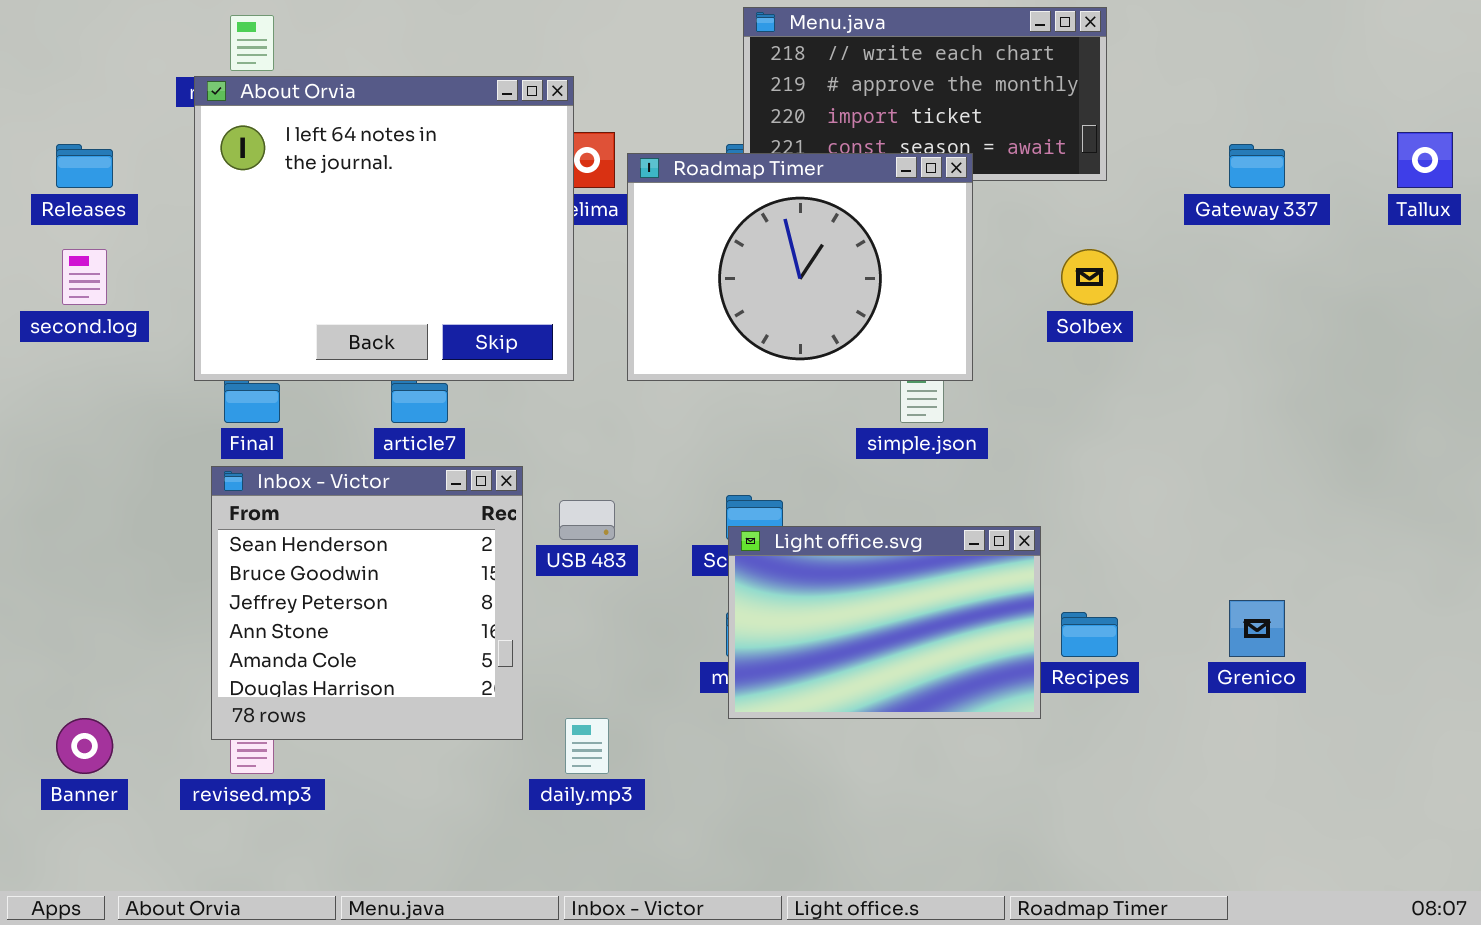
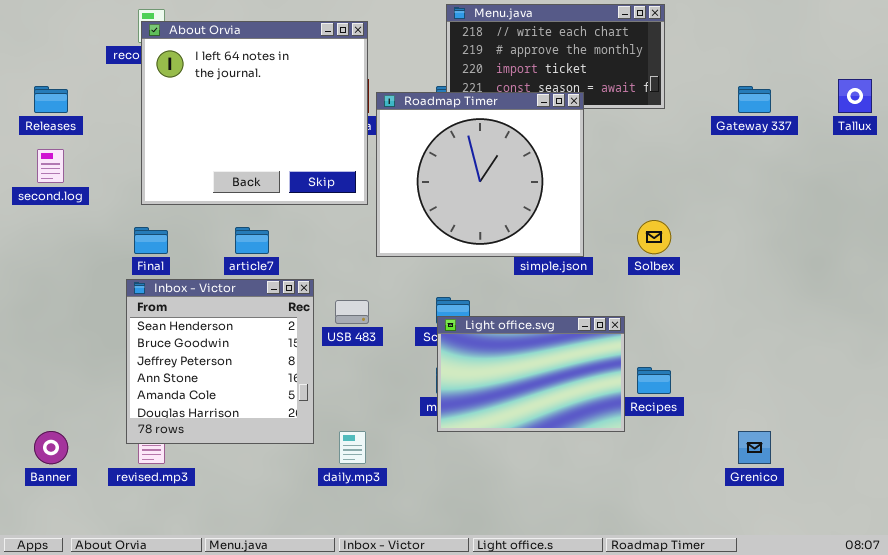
About Orvia: [194,76,574,381] -> [141,21,368,205], moved
Roadmap Timer: [627,153,973,381] -> [376,92,584,257], resized
Solbex: [1061,249,1118,305] -> [637,220,671,254], moved
Grenico: [1229,600,1285,657] -> [738,431,771,464], moved

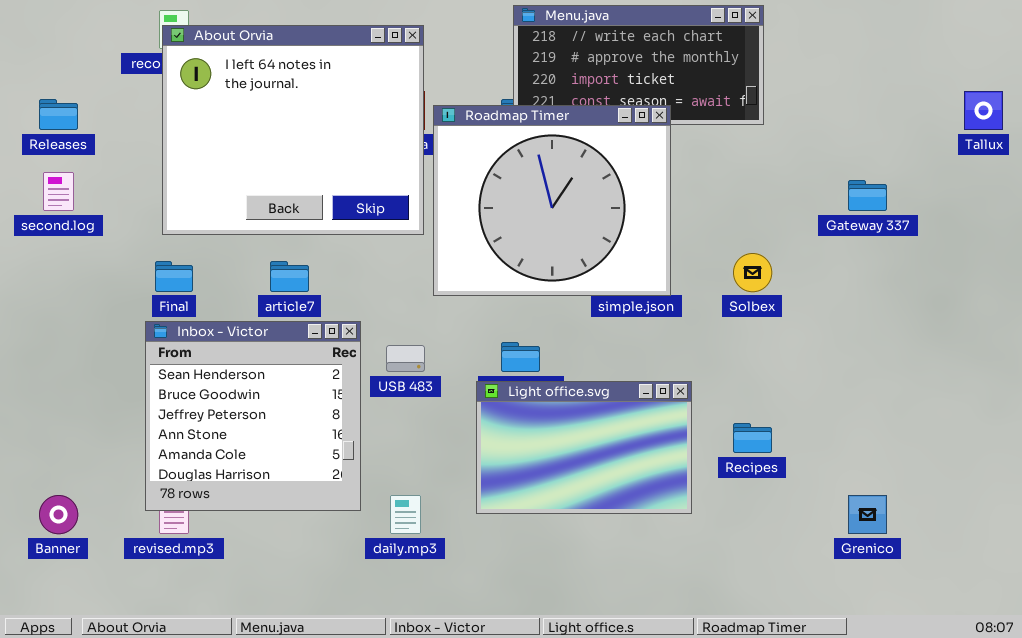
Gateway 337: [738,86,771,113] -> [848,180,887,211], moved
Light office.svg: [437,316,625,432] -> [476,381,692,514], moved

